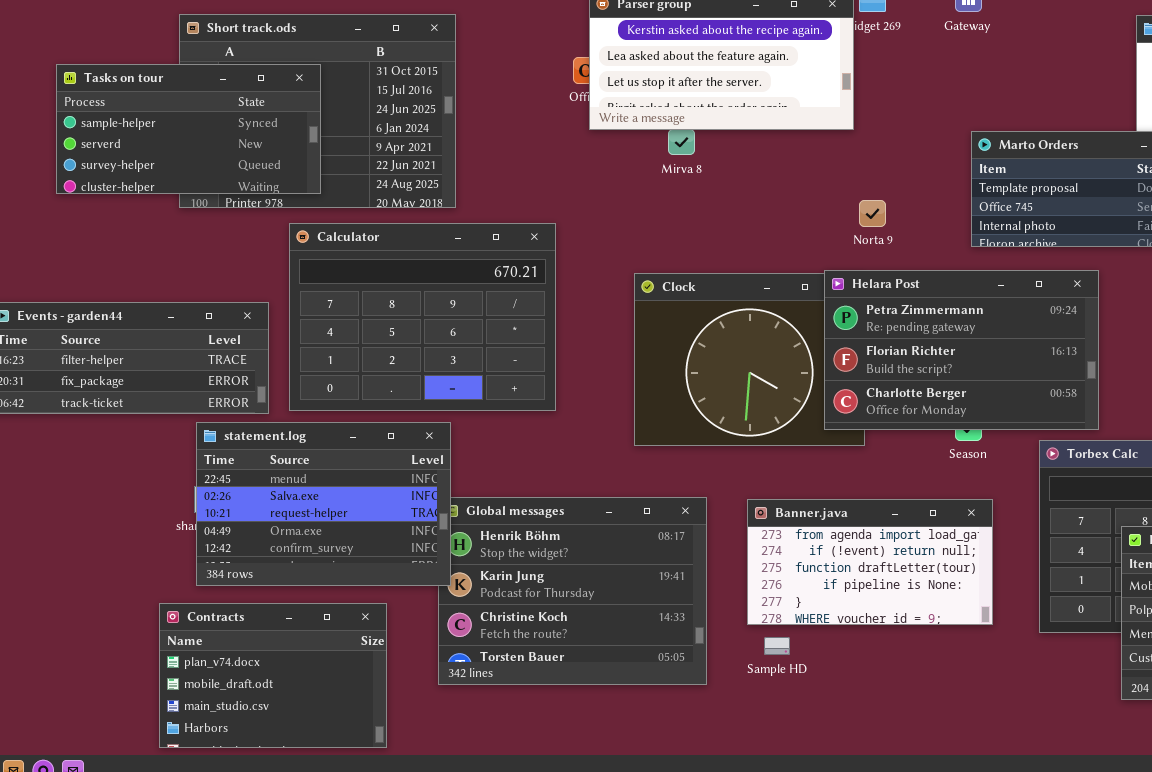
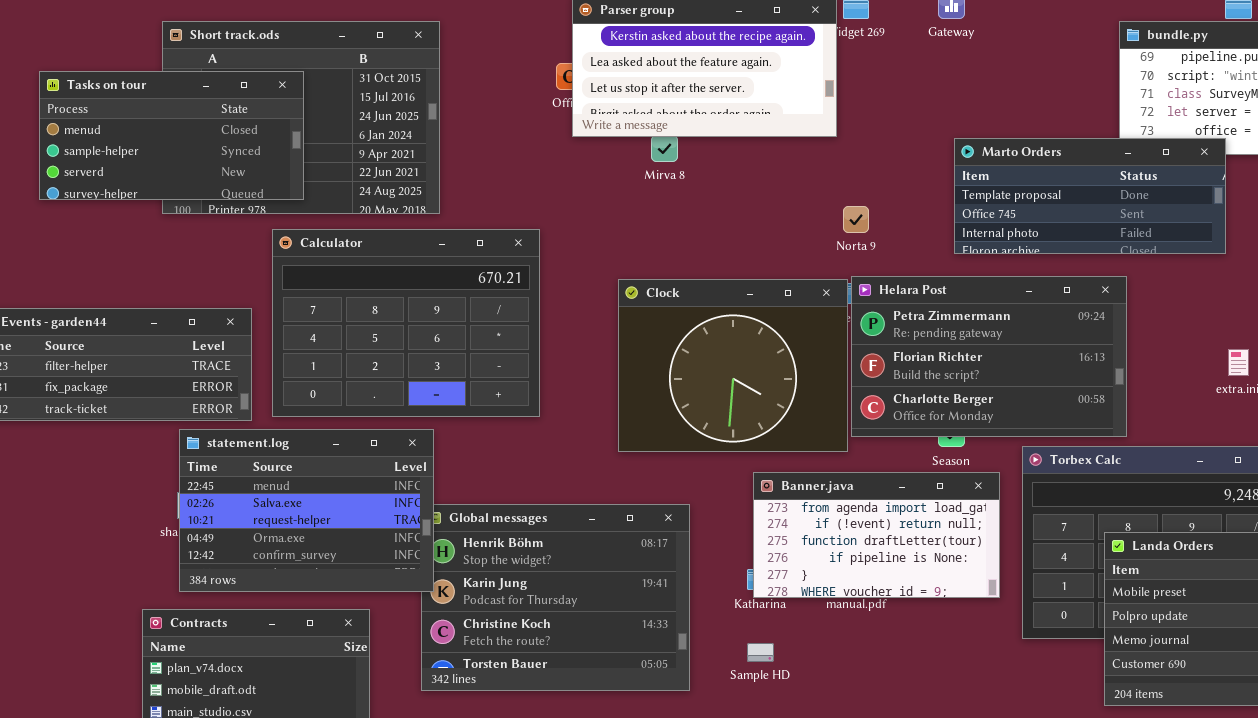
Tasks on tour: [56,64,321,194] -> [39,71,304,200], scrolled up 1 row
Helara Post: [824,270,1099,430] -> [851,276,1127,437], moved
Banner.java: [747,499,993,625] -> [753,472,1000,598], moved

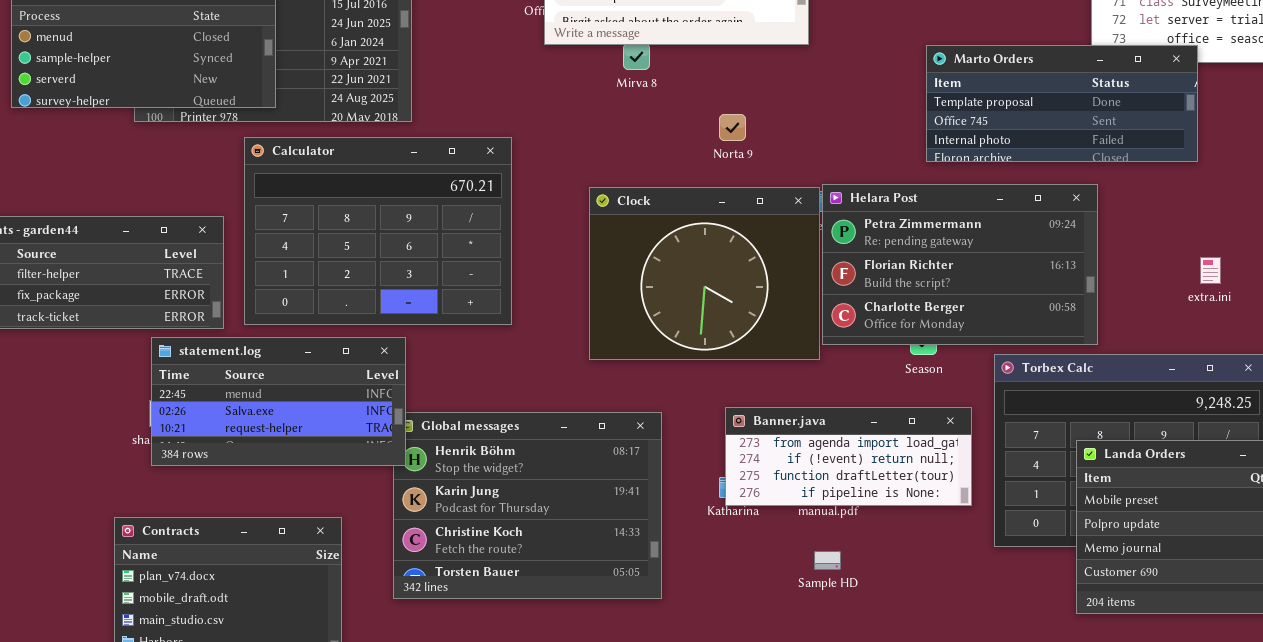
Norta 9: [843,206,869,233] -> [719,114,746,141], moved
statement.log: [179,429,434,592] -> [151,337,406,466], resized
Banner.java: [753,472,1000,598] -> [725,407,972,506], resized
Sample HD: [747,643,774,662] -> [814,551,841,570], moved

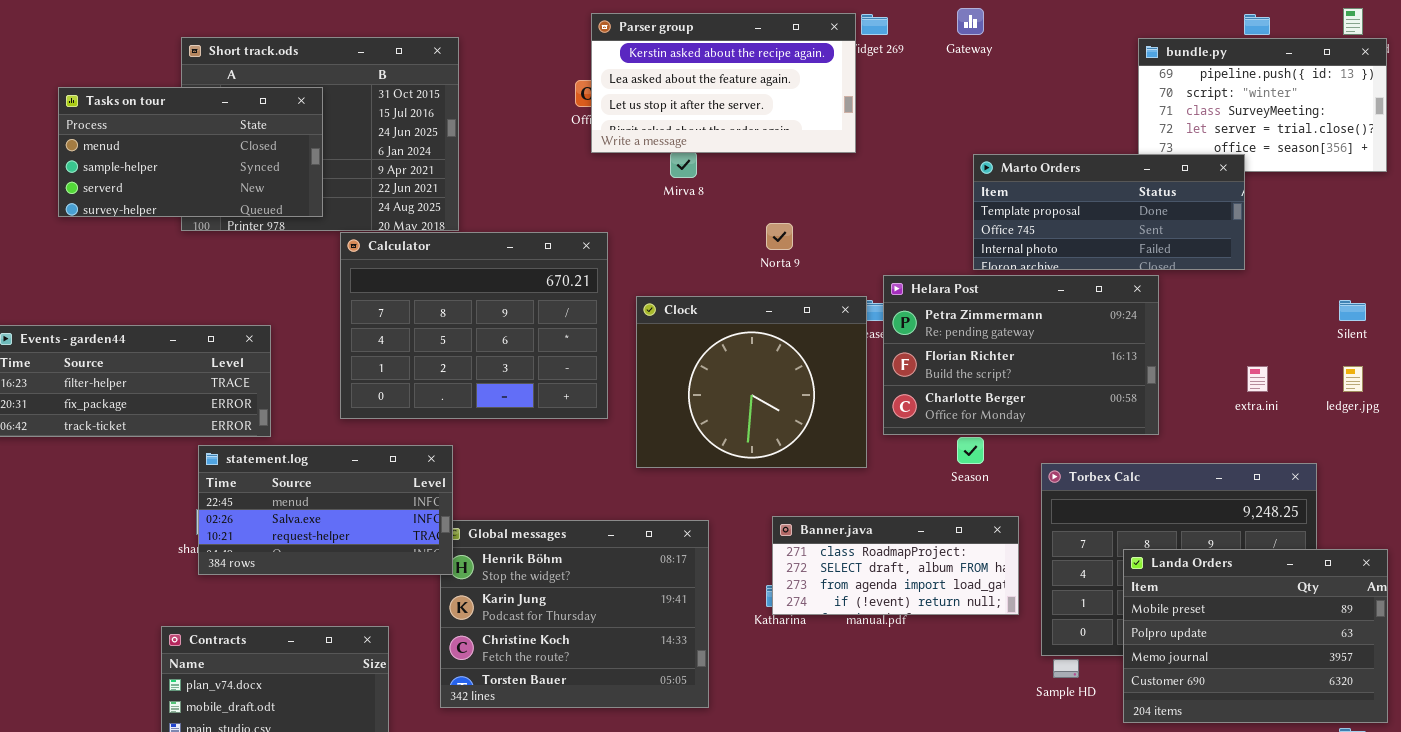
Calculator: [244,137,512,325] -> [340,232,608,419], moved
Helara Post: [822,184,1098,345] -> [883,275,1159,435], moved
Banner.java: [725,407,972,506] -> [772,516,1019,615], scrolled up 2 rows
Sample HD: [814,551,841,570] -> [1053,659,1079,678], moved

